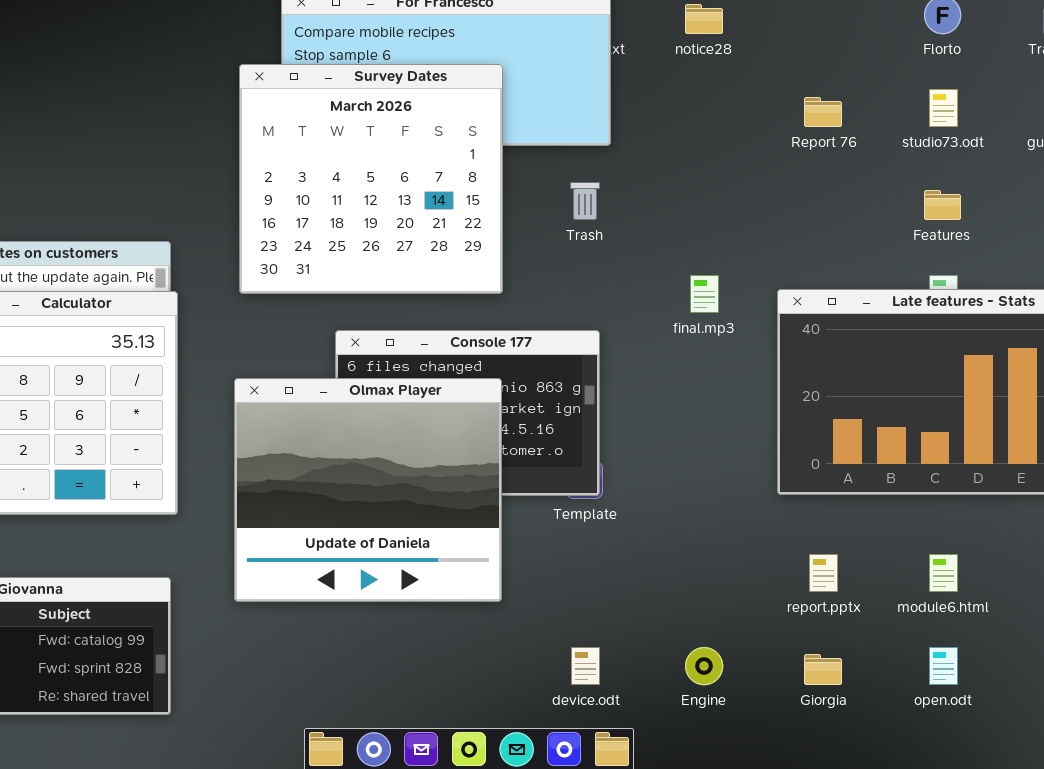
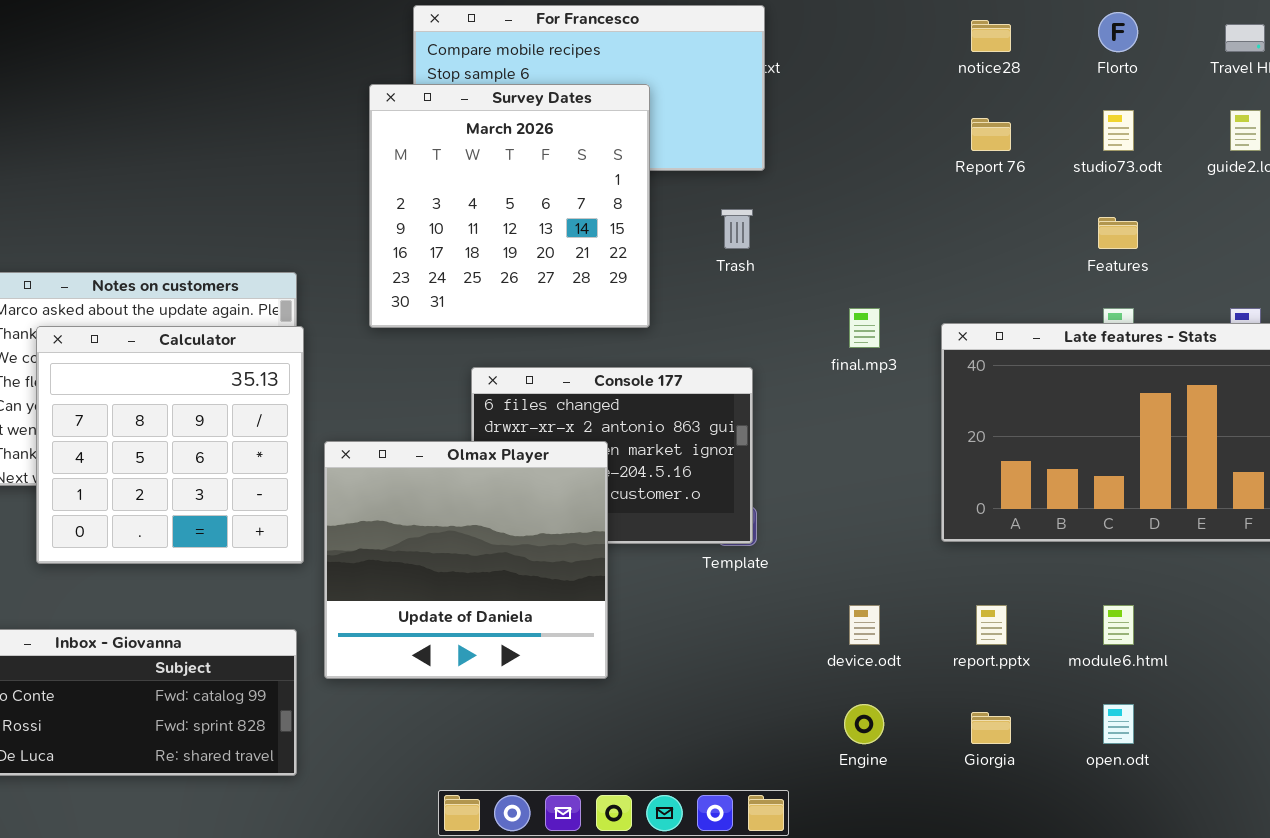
notice28: [685,4,723,34] -> [971,20,1011,52], moved
Olmax Player: [234,378,502,602] -> [324,441,608,679], moved
device.odt: [571,647,600,685] -> [849,605,880,645], moved

